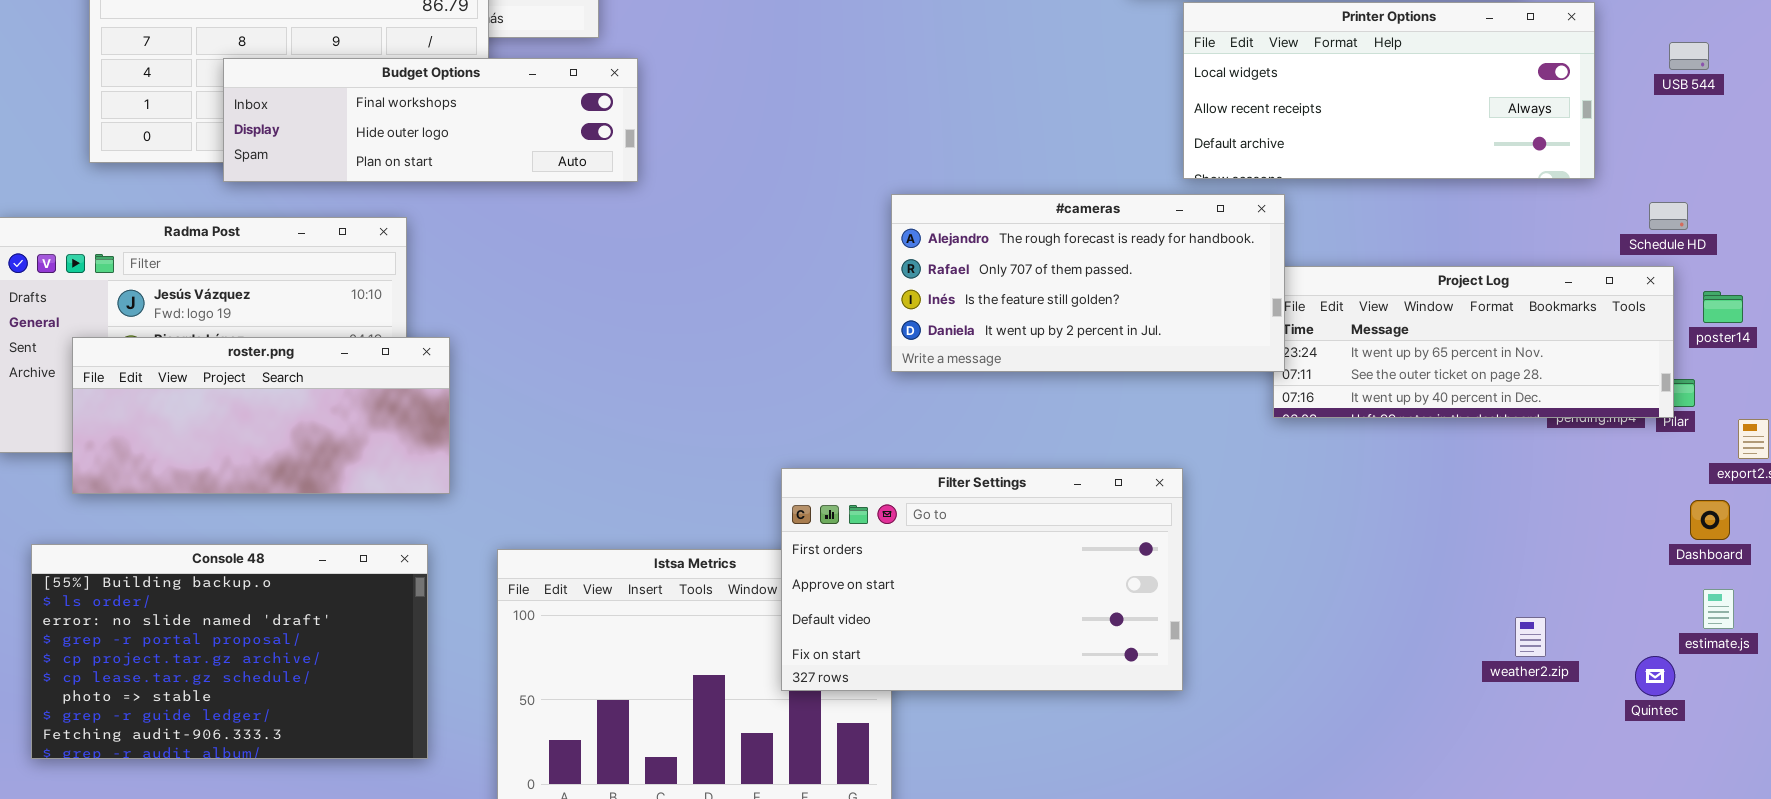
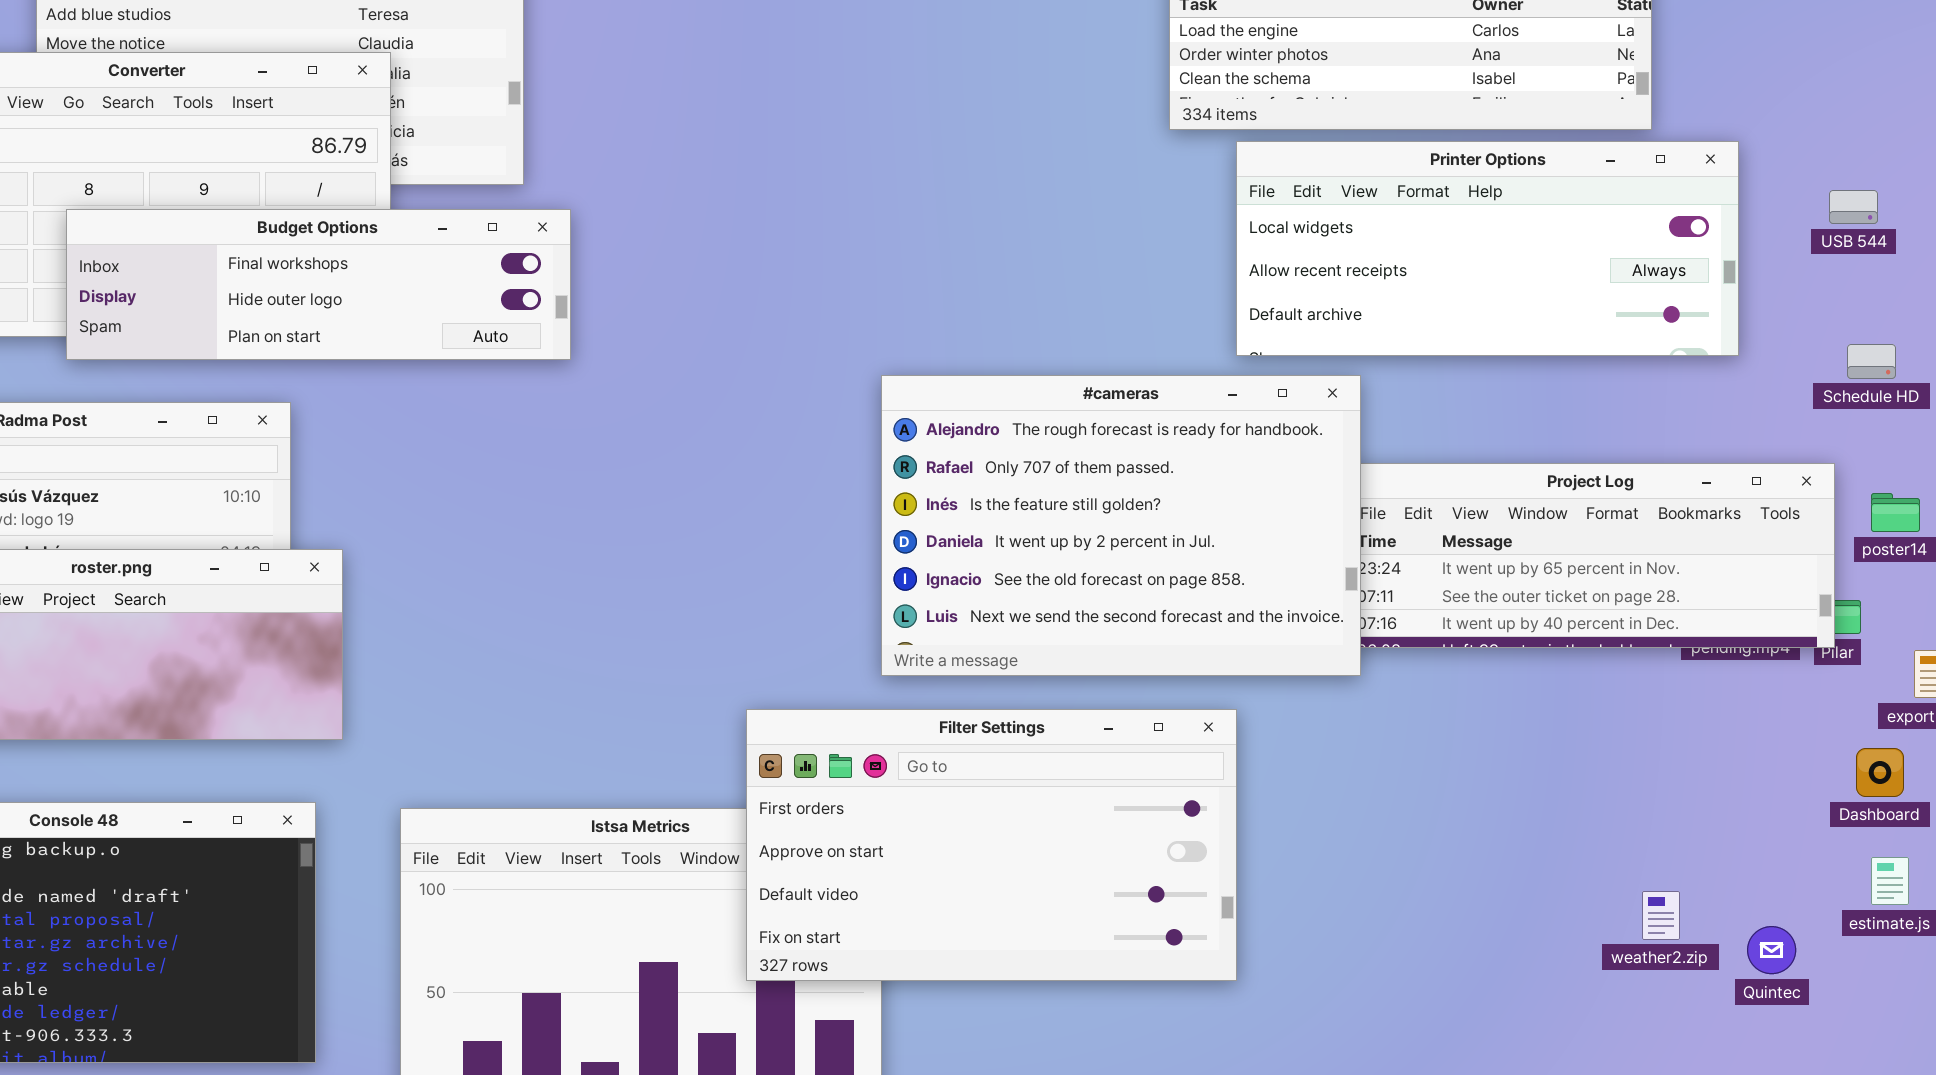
#cameras: [891,194,1285,372] -> [881,375,1361,676], resized
Schedule HD: [1649,202,1688,230] -> [1847,344,1896,379], moved
Quintec: [1635,656,1675,696] -> [1747,926,1796,974], moved

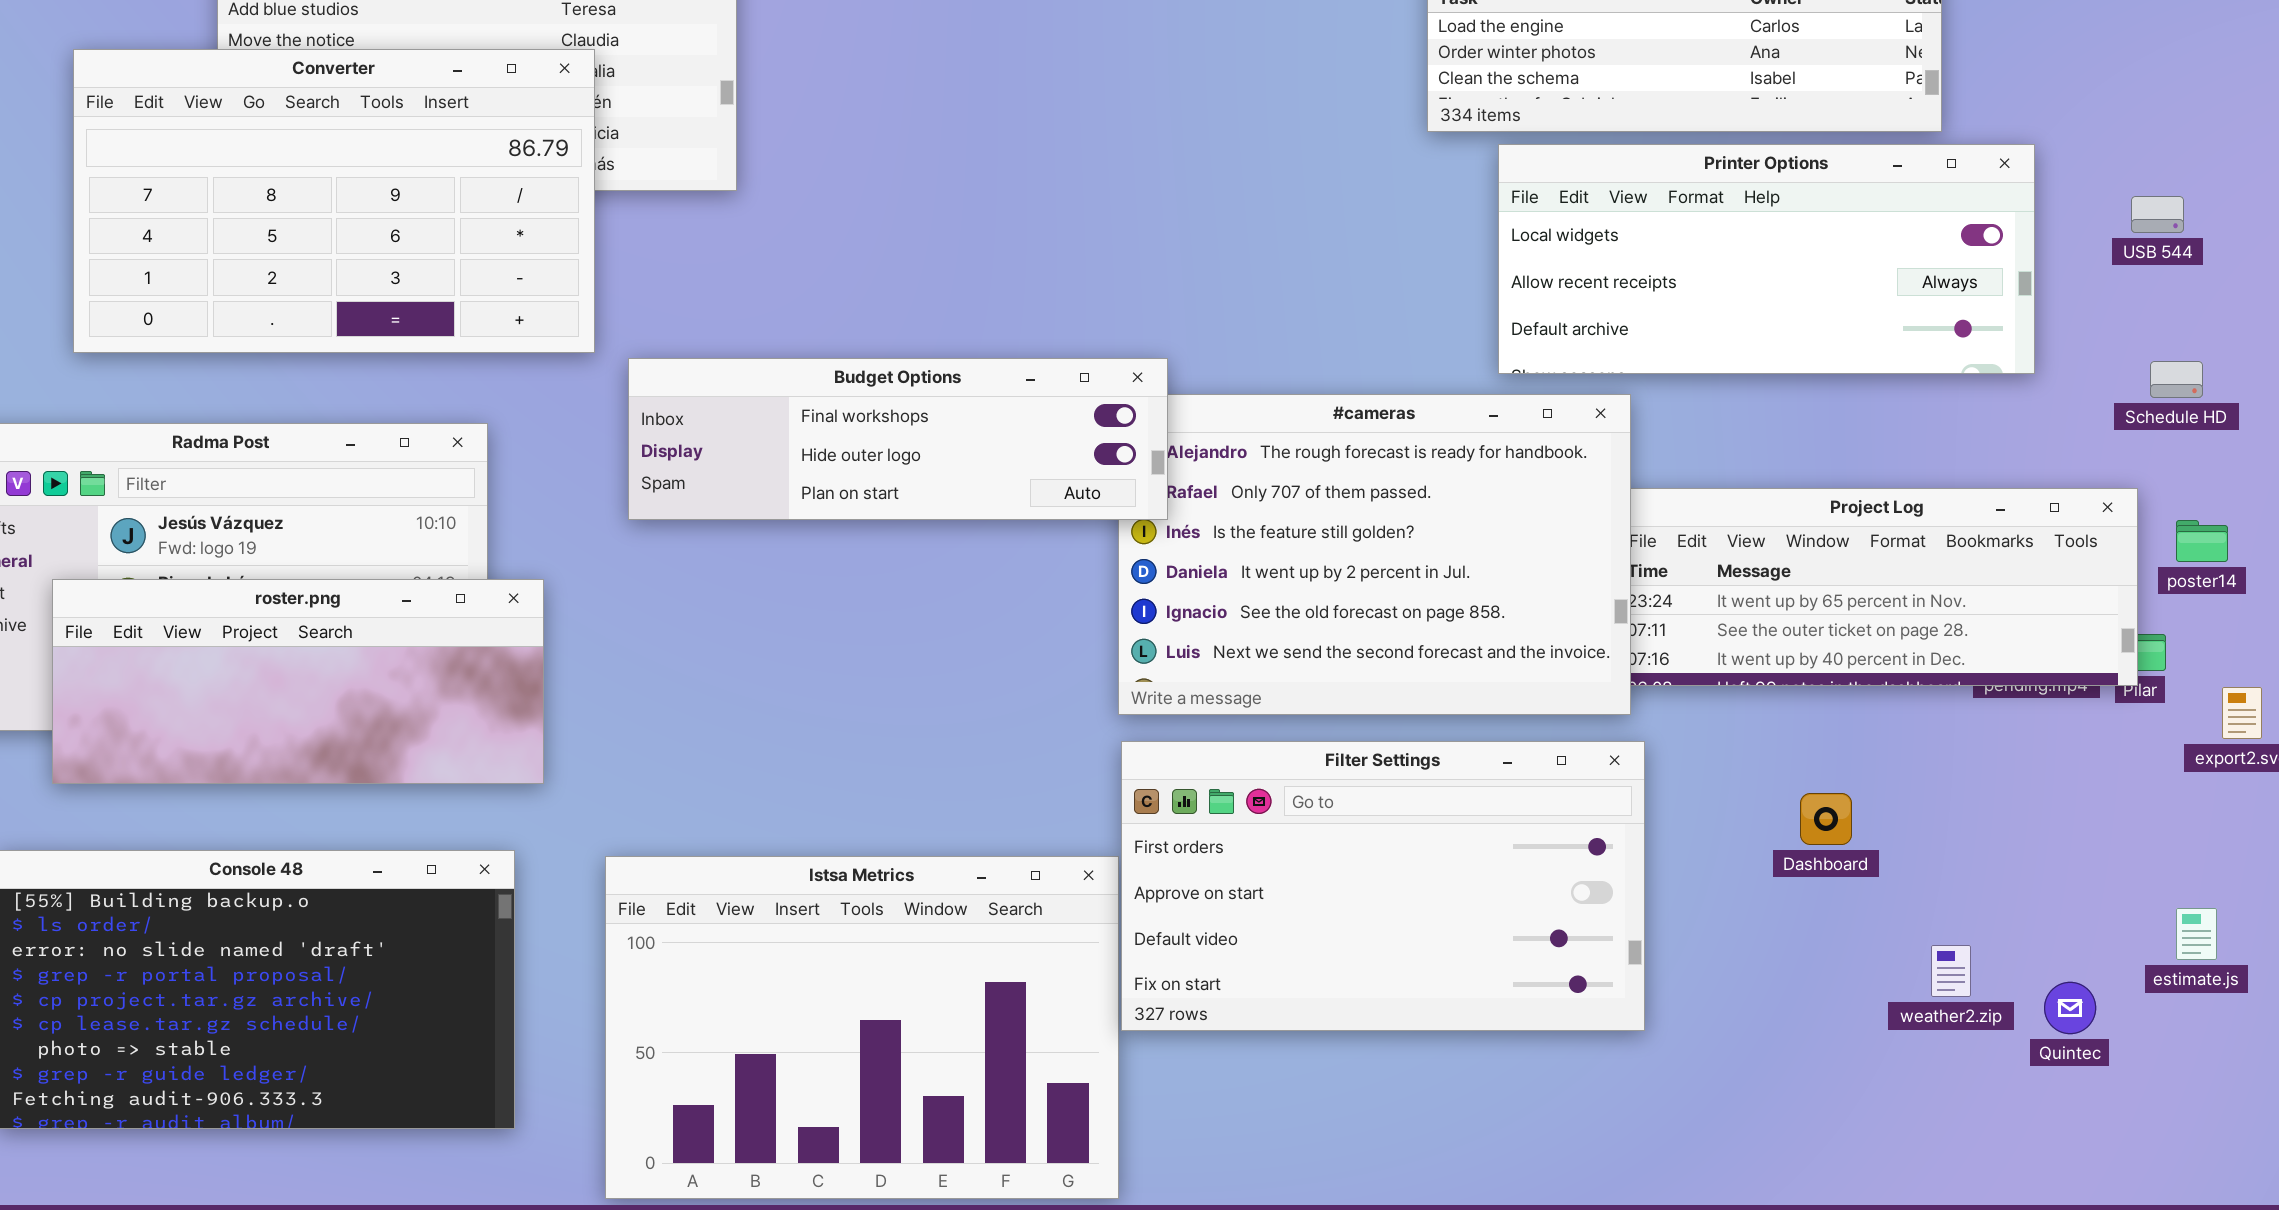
Budget Options: [66,209,571,360] -> [628,358,1168,520], moved
Filter Settings: [746,709,1237,981] -> [1121,741,1645,1031], moved
Dashboard: [1856,748,1904,797] -> [1800,793,1852,845], moved

